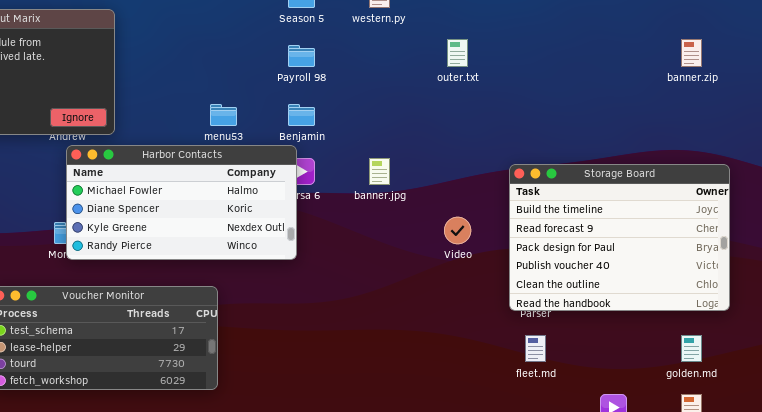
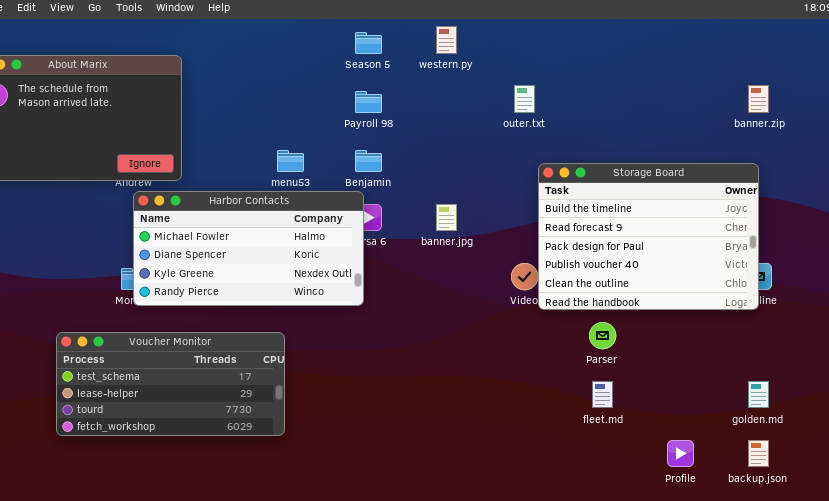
Storage Board: [509,164,730,311] -> [538,163,759,310], moved

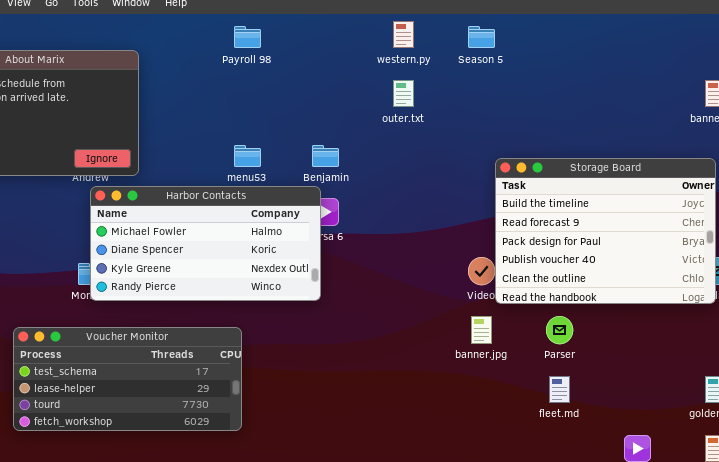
Season 5: [355,32,382,54] -> [468,26,495,48], moved
outer.txt: [514,85,535,113] -> [393,80,414,107], moved
Payroll 98: [355,91,382,113] -> [234,26,261,48], moved
banner.jpg: [436,204,457,231] -> [471,316,492,344], moved

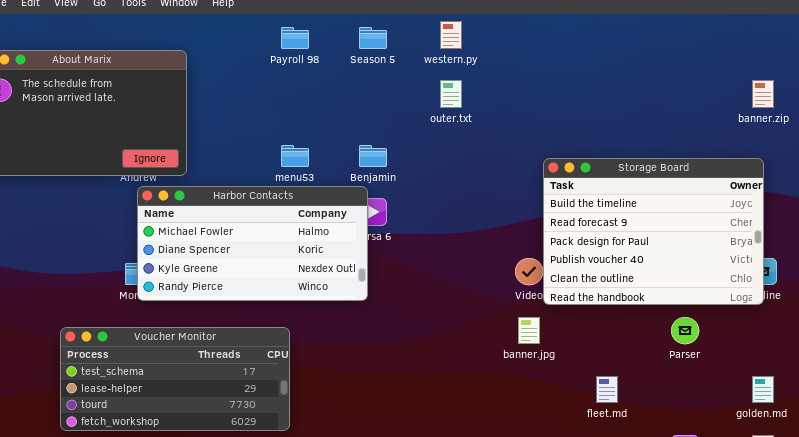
Season 5: [468,26,495,48] -> [359,27,387,49], moved
Parser: [546,316,573,344] -> [671,317,699,344], moved

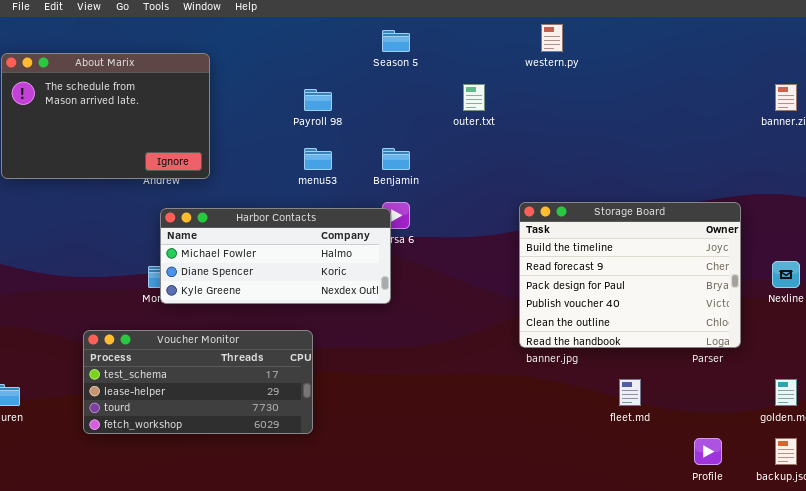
western.py: [440,21,462,49] -> [541,24,563,52], moved
Payroll 98: [281,27,309,49] -> [304,89,332,111], moved
Storage Board: [543,158,764,305] -> [519,202,741,348], moved
Harbor Contacts: [137,186,368,301] -> [160,208,391,304], resized

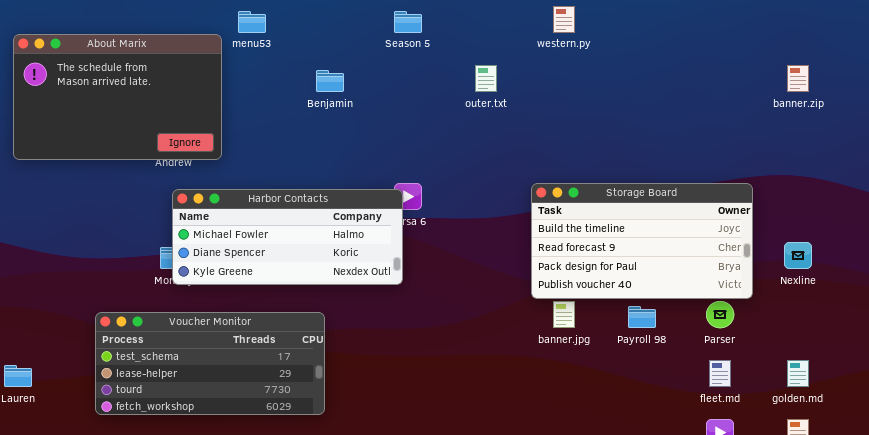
Payroll 98: [304,89,332,111] -> [628,306,656,328], moved
menu53: [304,148,332,170] -> [238,11,266,33], moved
Benjamin: [382,148,410,170] -> [316,70,344,92], moved
Storage Board: [519,202,741,348] -> [531,183,753,299], resized
fleet.md: [619,379,641,406] -> [709,360,731,387], moved

